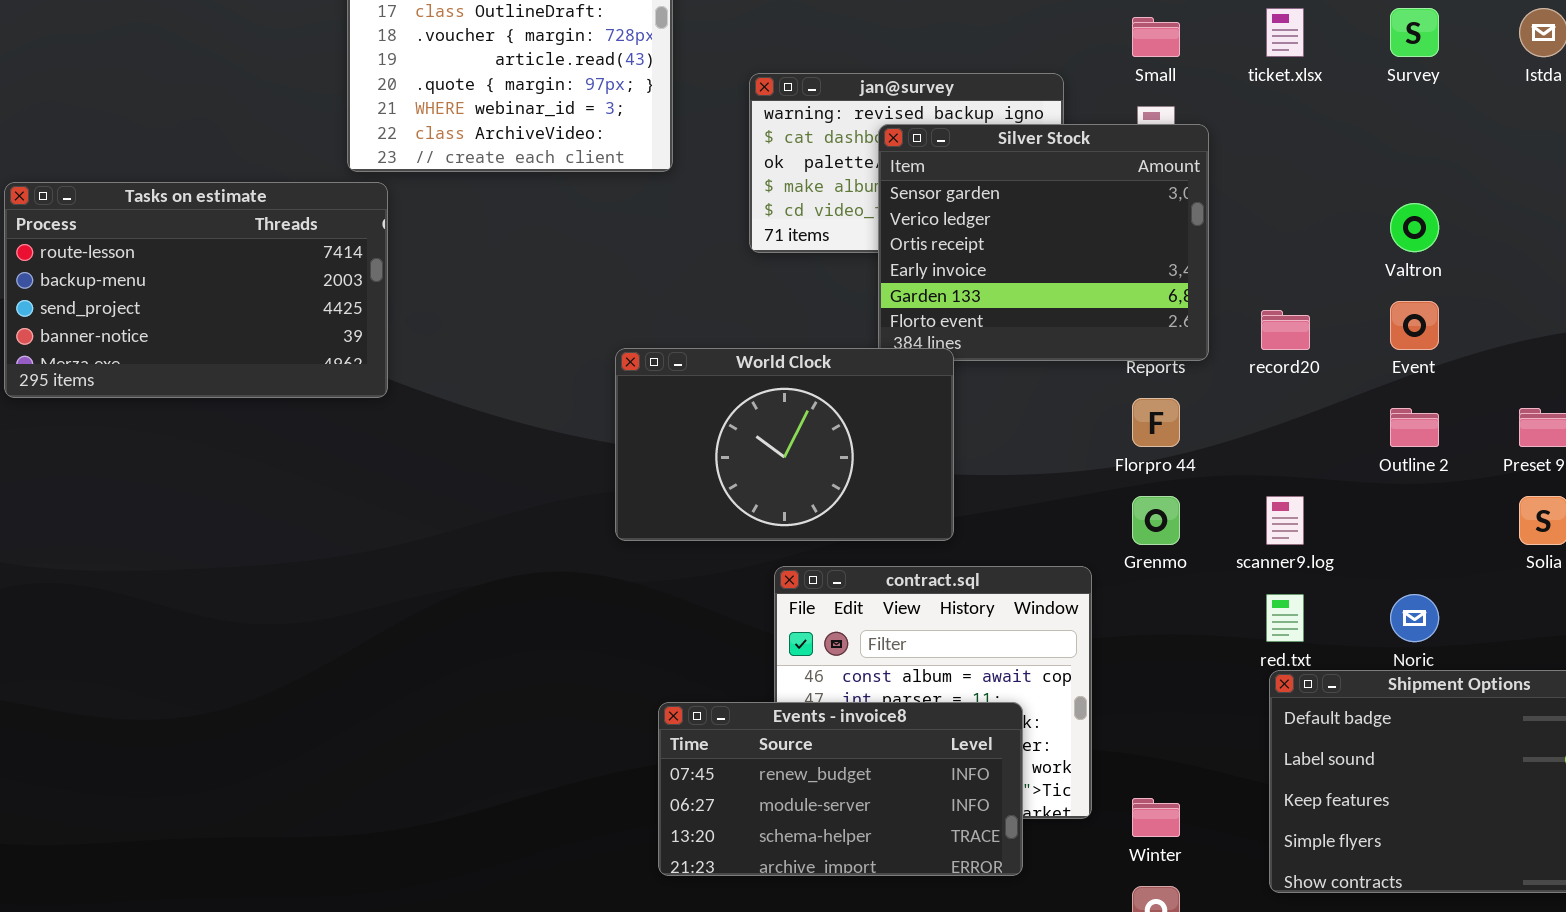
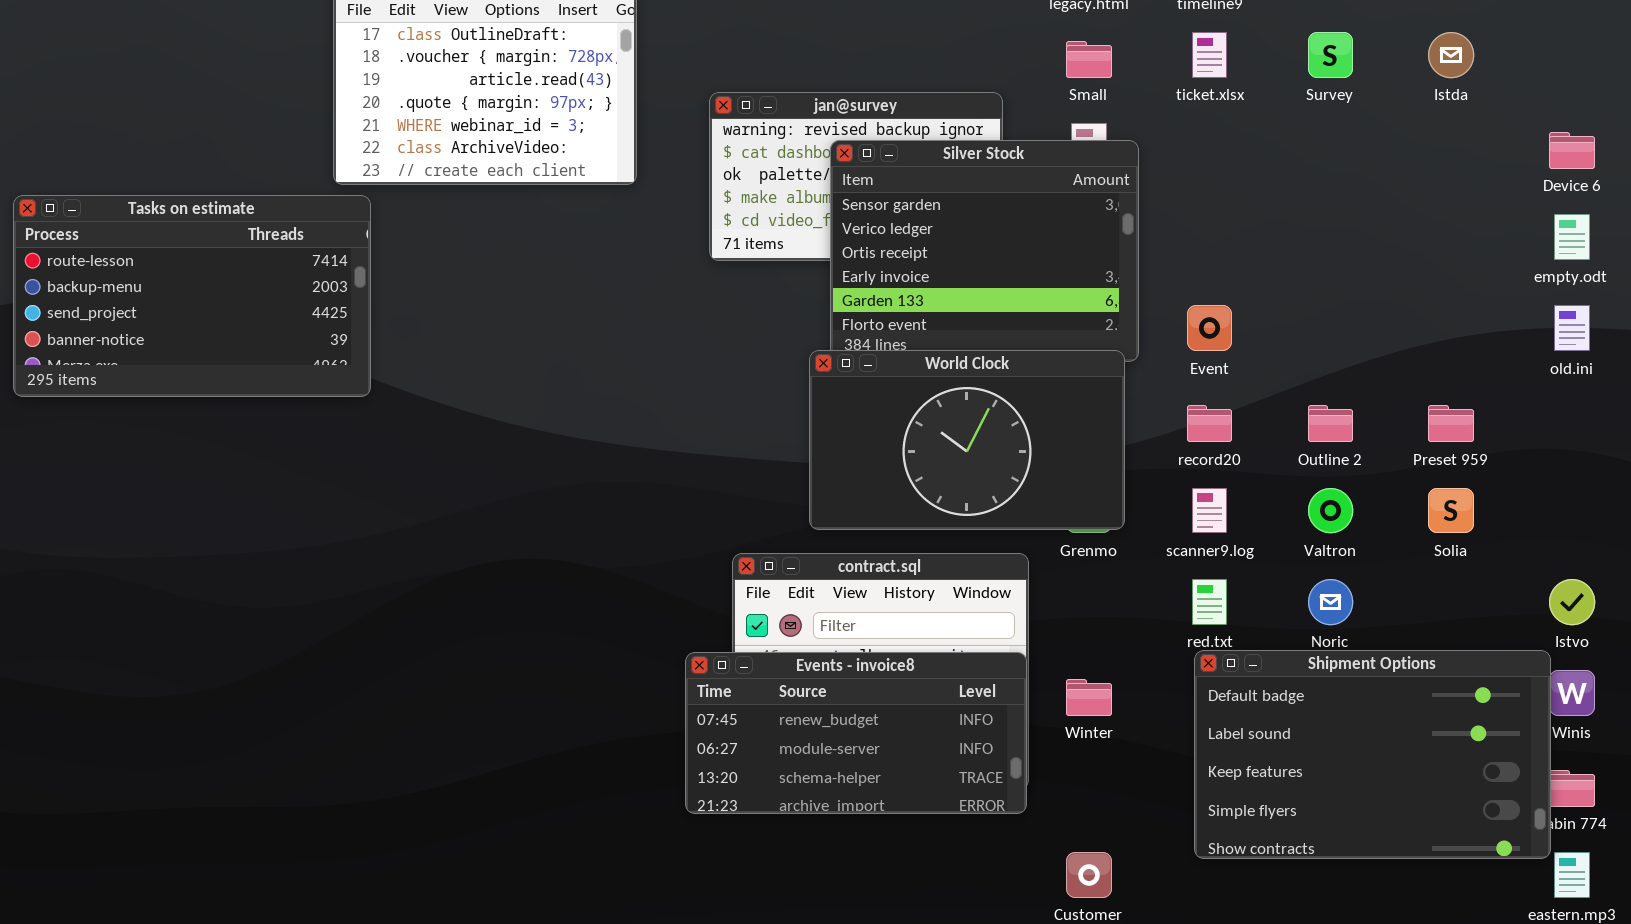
Valtron: [1390,203,1439,252] -> [1308,488,1353,533], moved
Event: [1390,301,1439,350] -> [1187,305,1232,351], moved
record20: [1261,310,1310,350] -> [1187,405,1232,442], moved
World Clock: [615,348,954,541] -> [809,350,1125,530], moved
Events - invoice8: [658,702,1023,876] -> [685,652,1027,814], moved
Winter: [1132,798,1180,837] -> [1066,679,1112,716], moved

